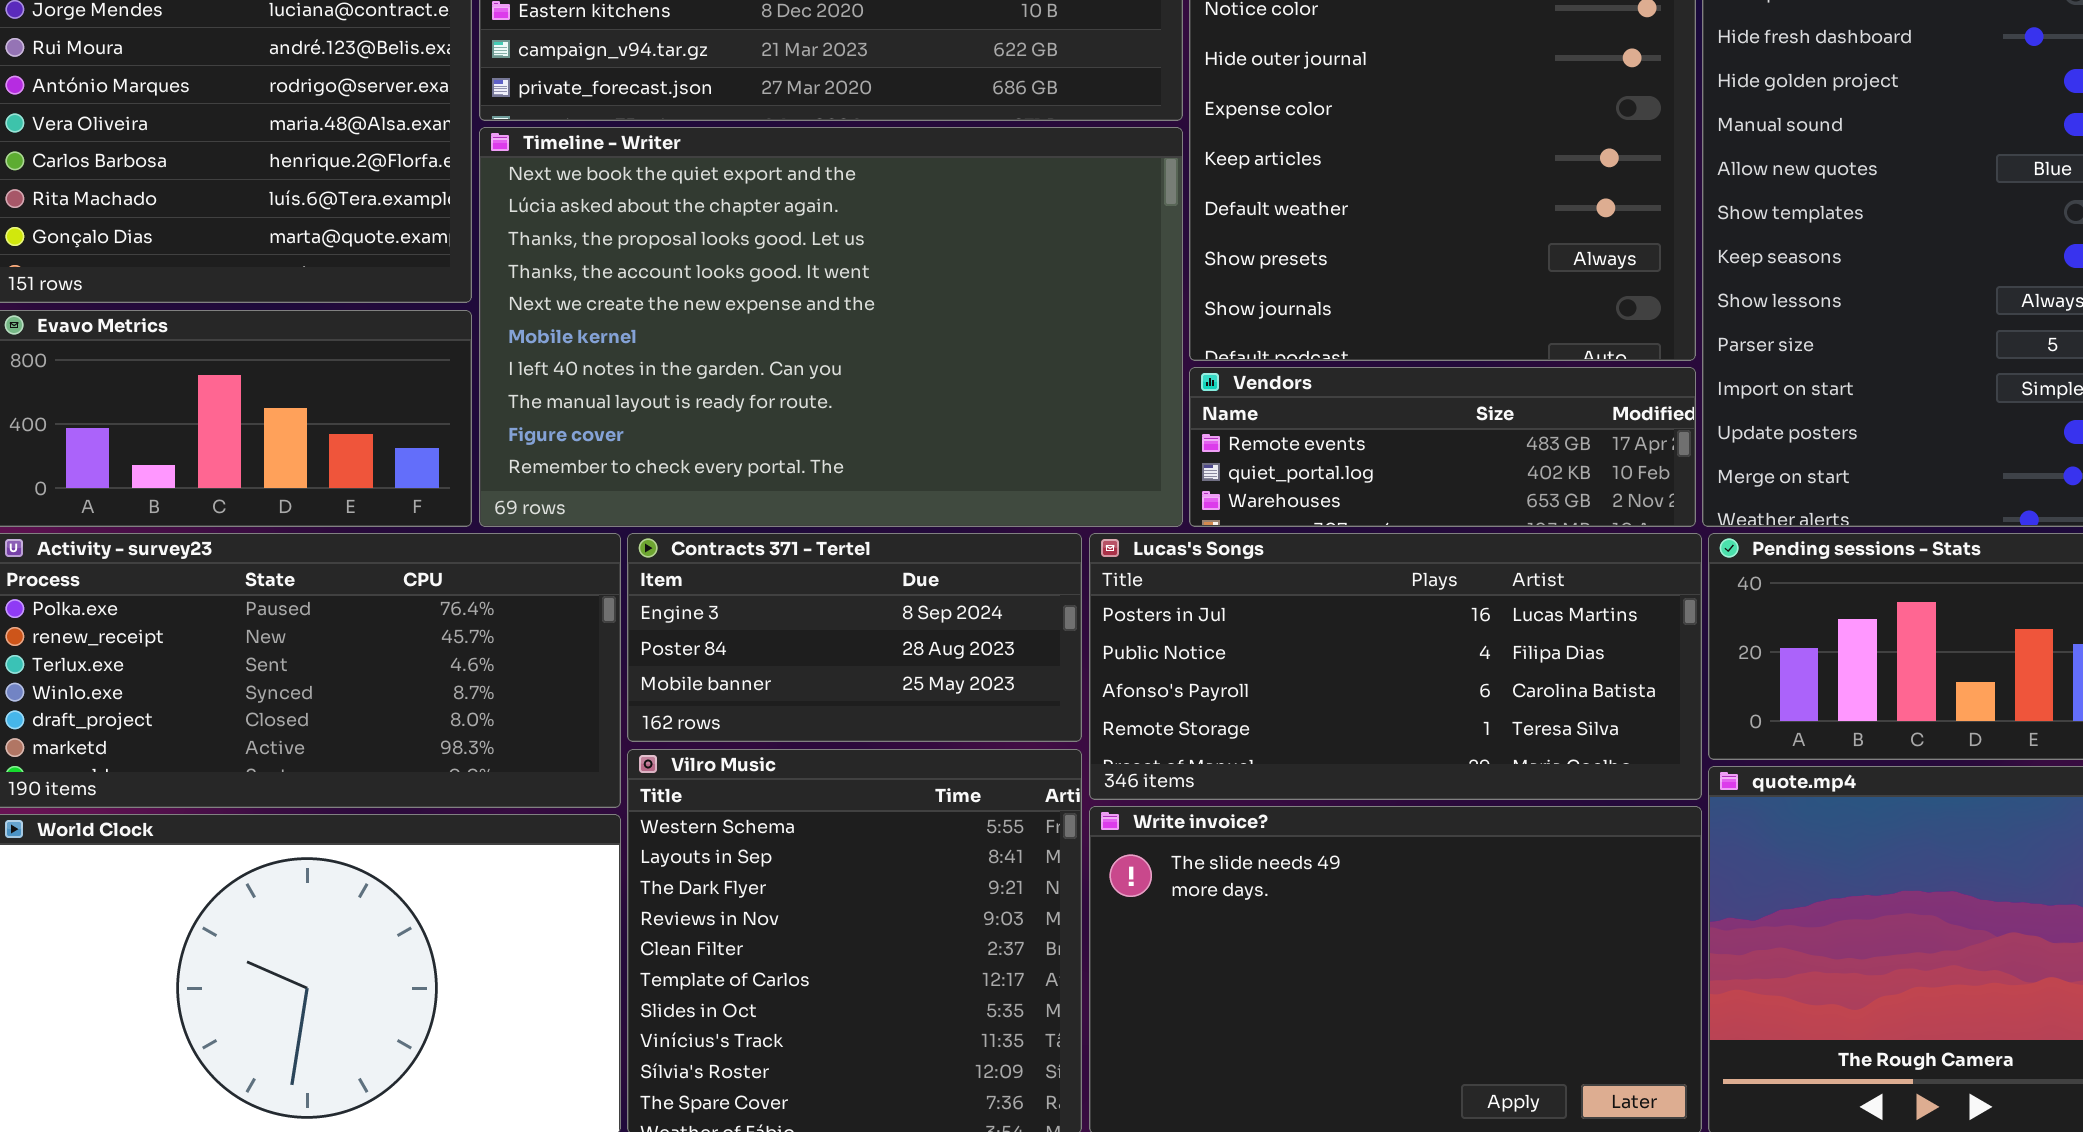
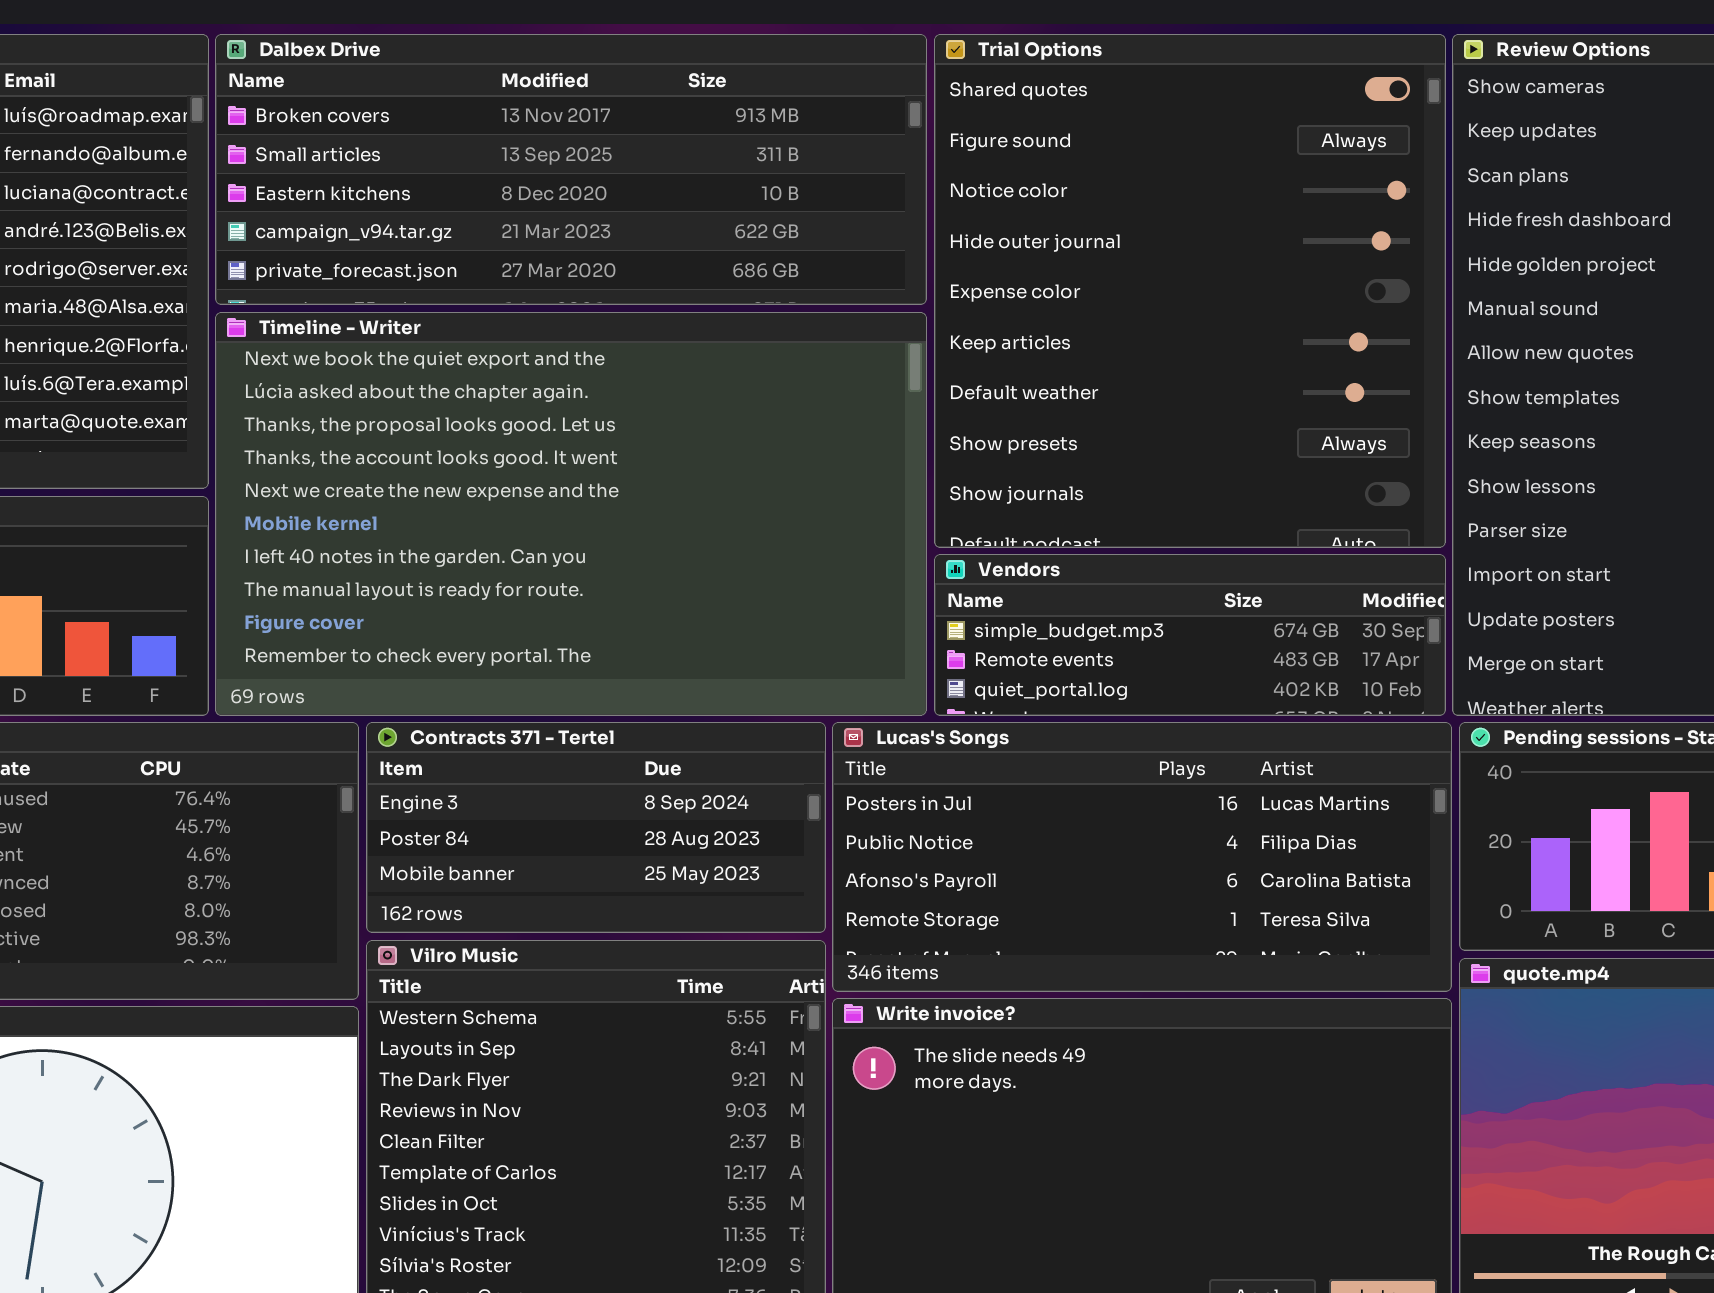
Vendors: [1189,367,1696,527] -> [934,554,1446,716], scrolled up 1 row

